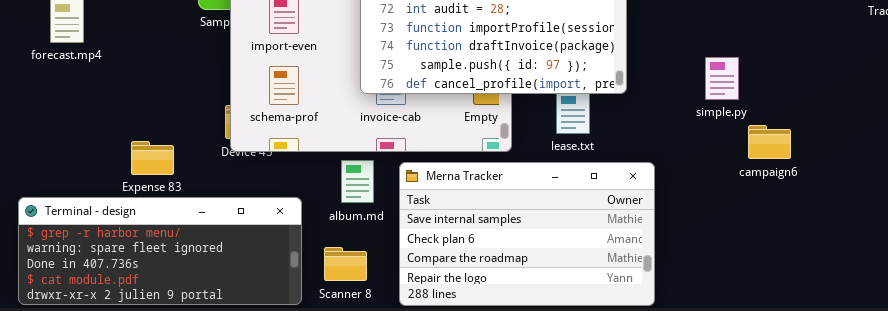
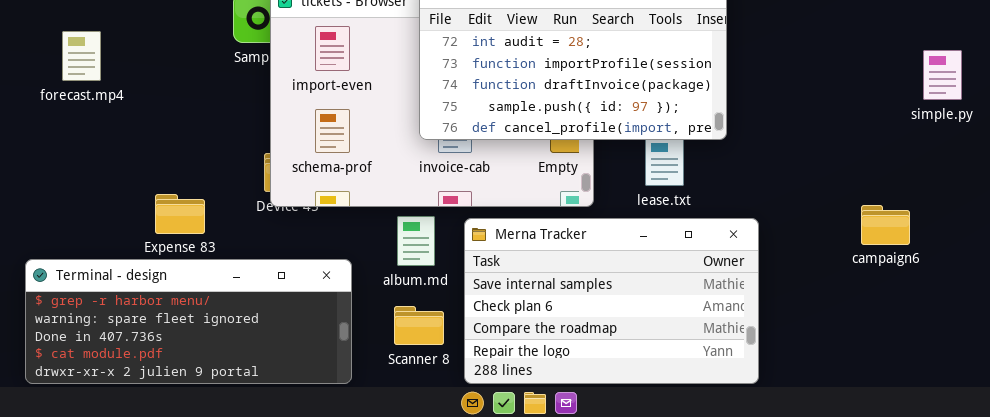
simple.py: [705,57,739,100] -> [923,50,962,100], moved
campaign6: [748,125,791,159] -> [861,205,910,245], moved
Scanner 8: [324,247,367,281] -> [394,306,444,345], moved

